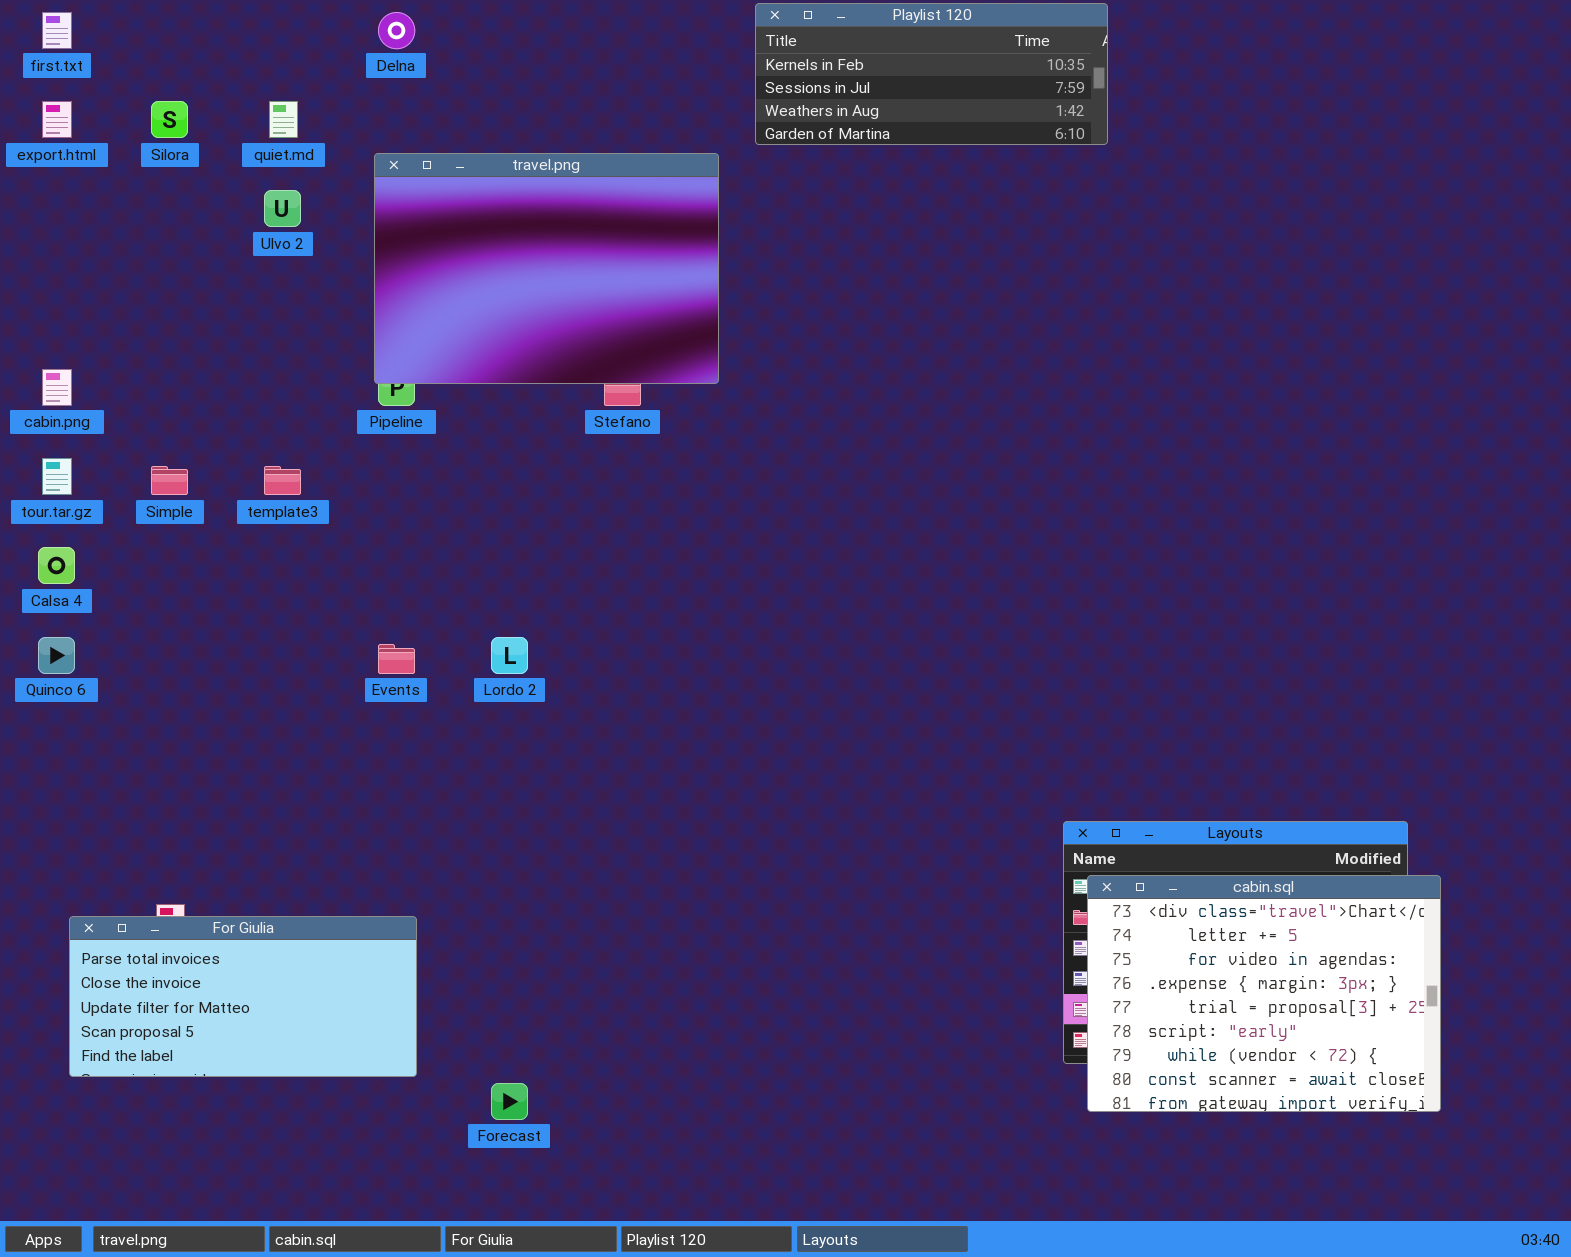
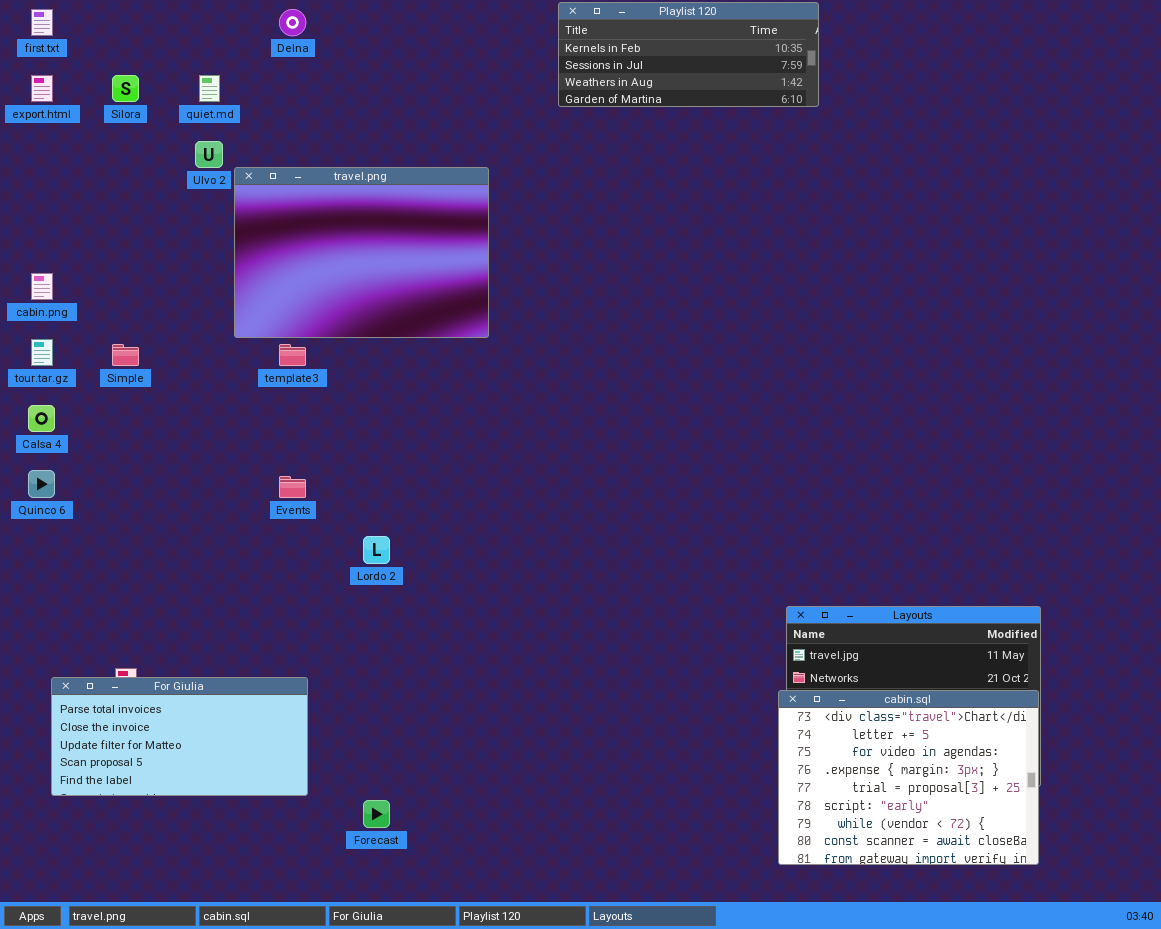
travel.png: [374,153,719,384] -> [234,167,489,338], moved
template3: [264,466,301,495] -> [279,344,306,366], moved
Lordo 2: [491,637,528,674] -> [363,536,390,564], moved
cabin.sql: [1087,875,1441,1112] -> [778,690,1039,865], moved

